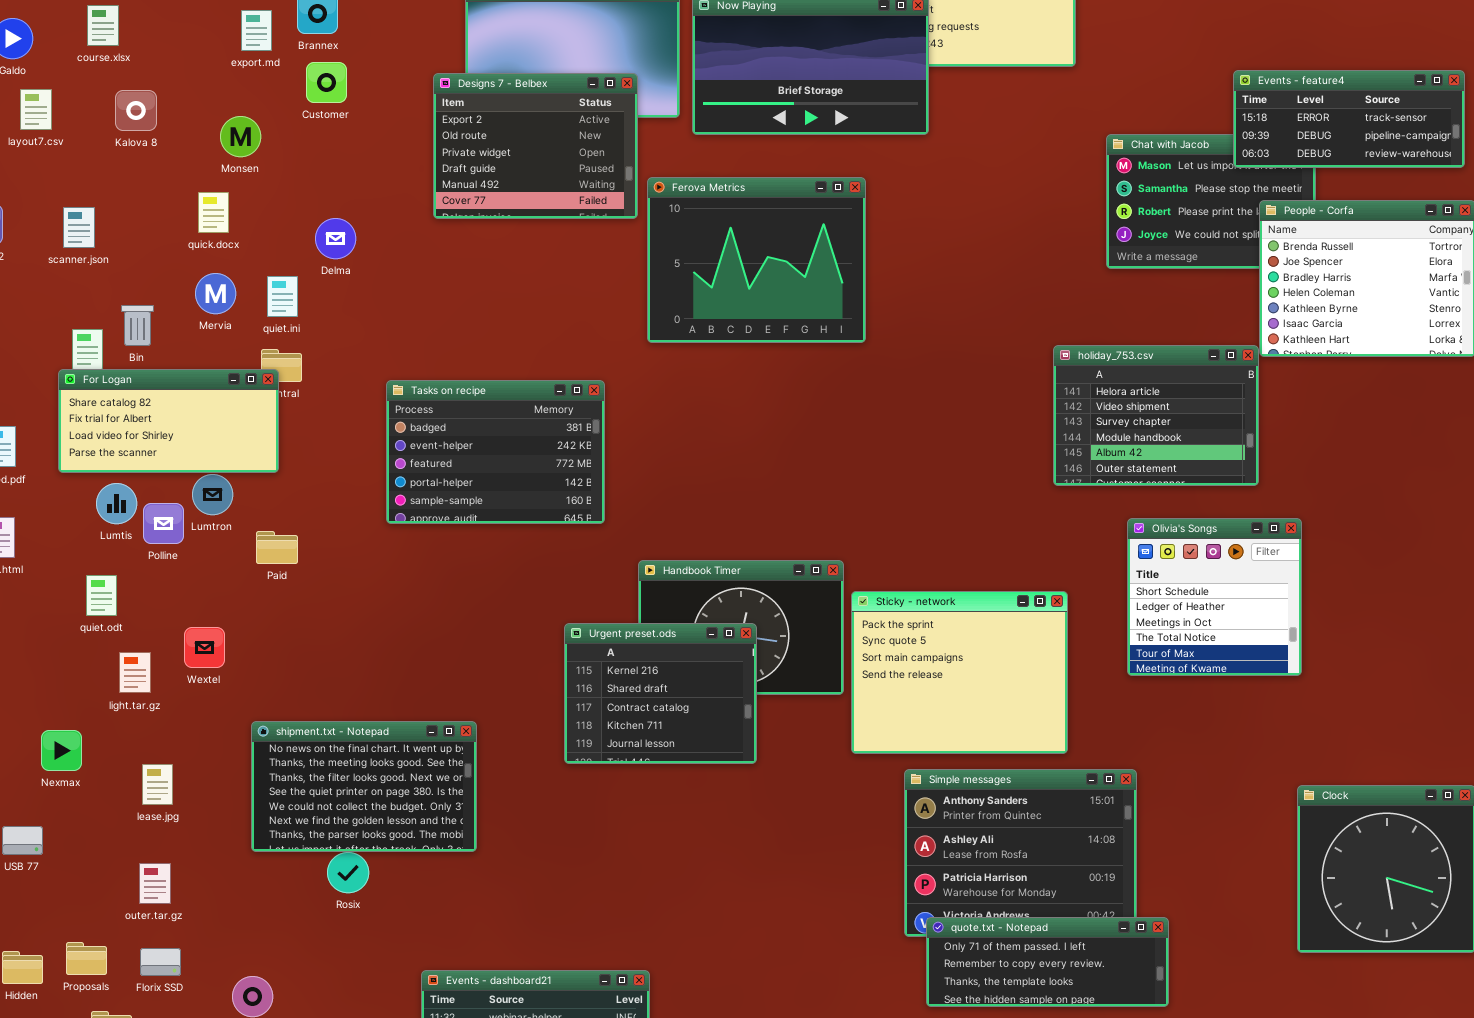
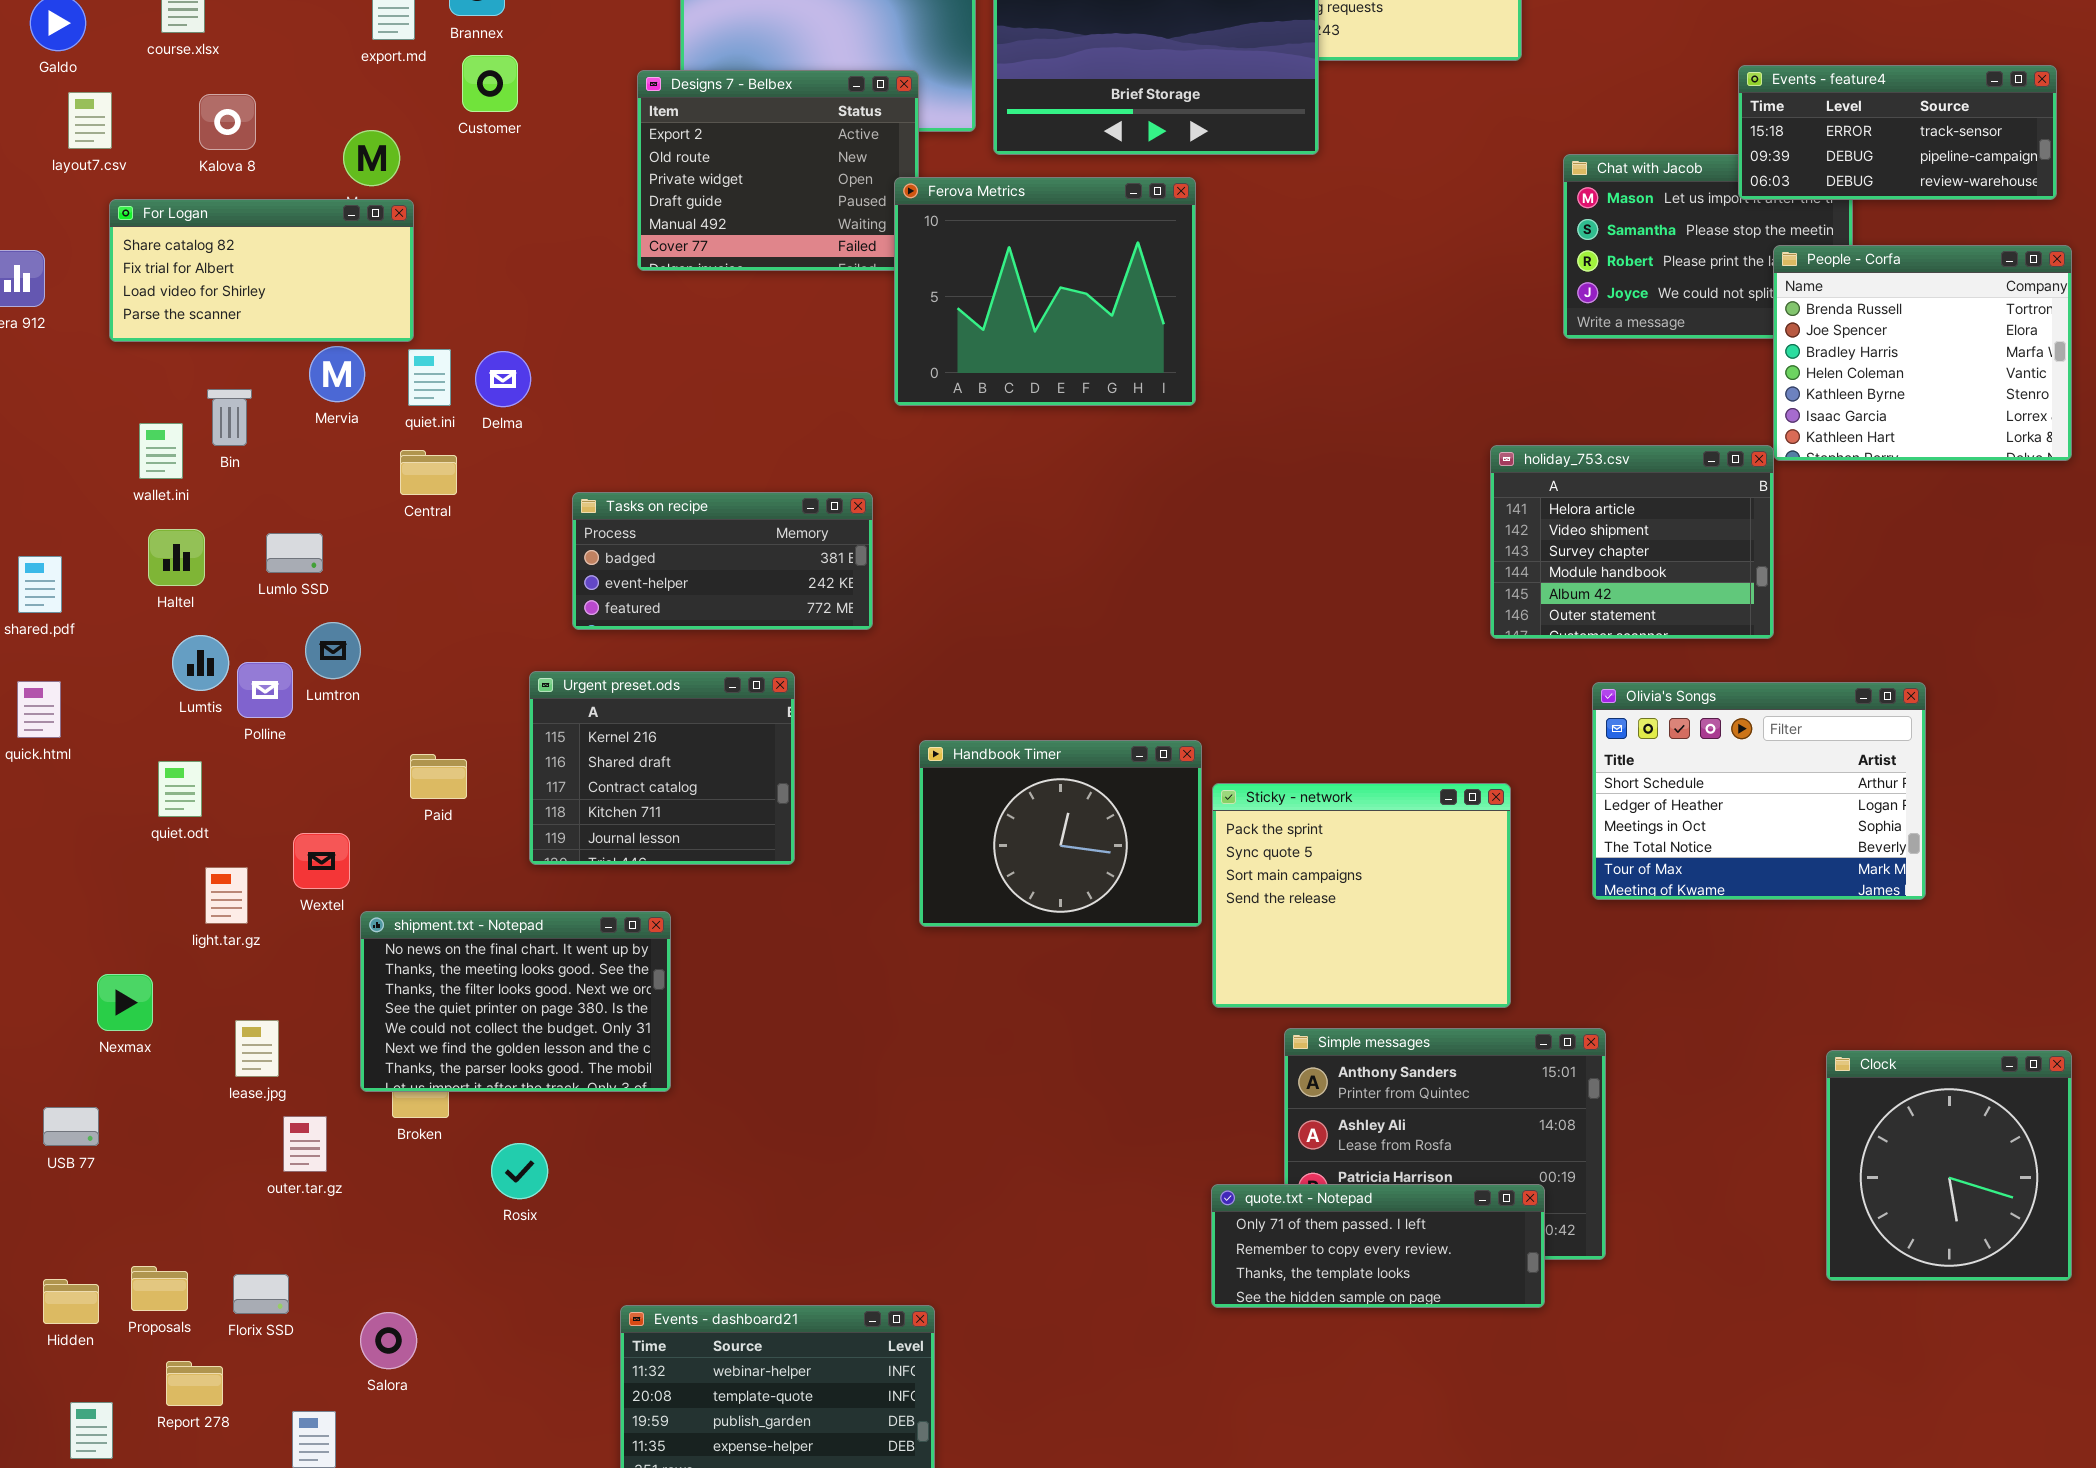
Ferova Metrics: [647,177,866,343] -> [894,177,1196,406], moved
Delma: [315,218,356,259] -> [475,351,531,407], moved
For Logan: [58,369,279,473] -> [109,199,414,342], moved
Tasks on recipe: [386,380,605,524] -> [572,492,873,630], resized
Olivia's Songs: [1127,518,1302,676] -> [1592,682,1926,900], resized
Paid: [256,531,298,564] -> [410,754,467,799], moved
Urgent preset.ods: [564,623,757,764] -> [529,671,795,865], moved
shipment.txt - Notepad: [251,721,477,852] -> [360,911,671,1092], moved
outer.tar.gz: [139,863,171,904] -> [283,1116,327,1172], moved
quote.txt - Notepad: [926,917,1169,1007] -> [1211,1184,1545,1308], moved

